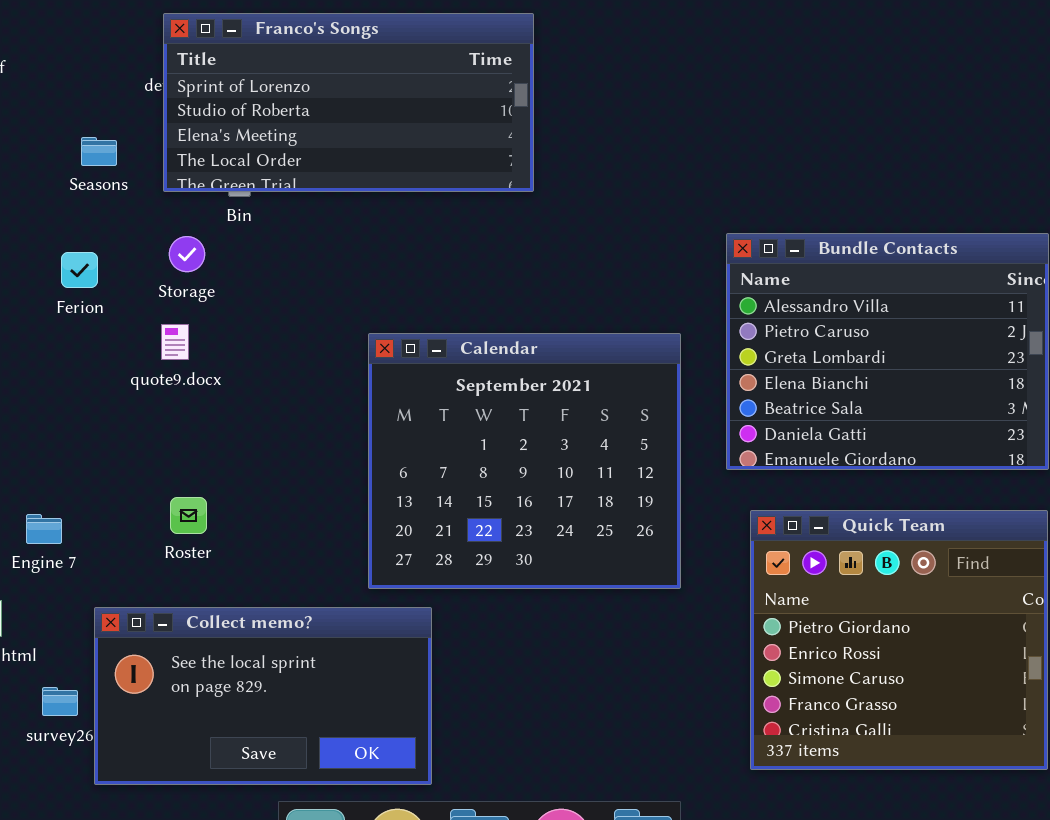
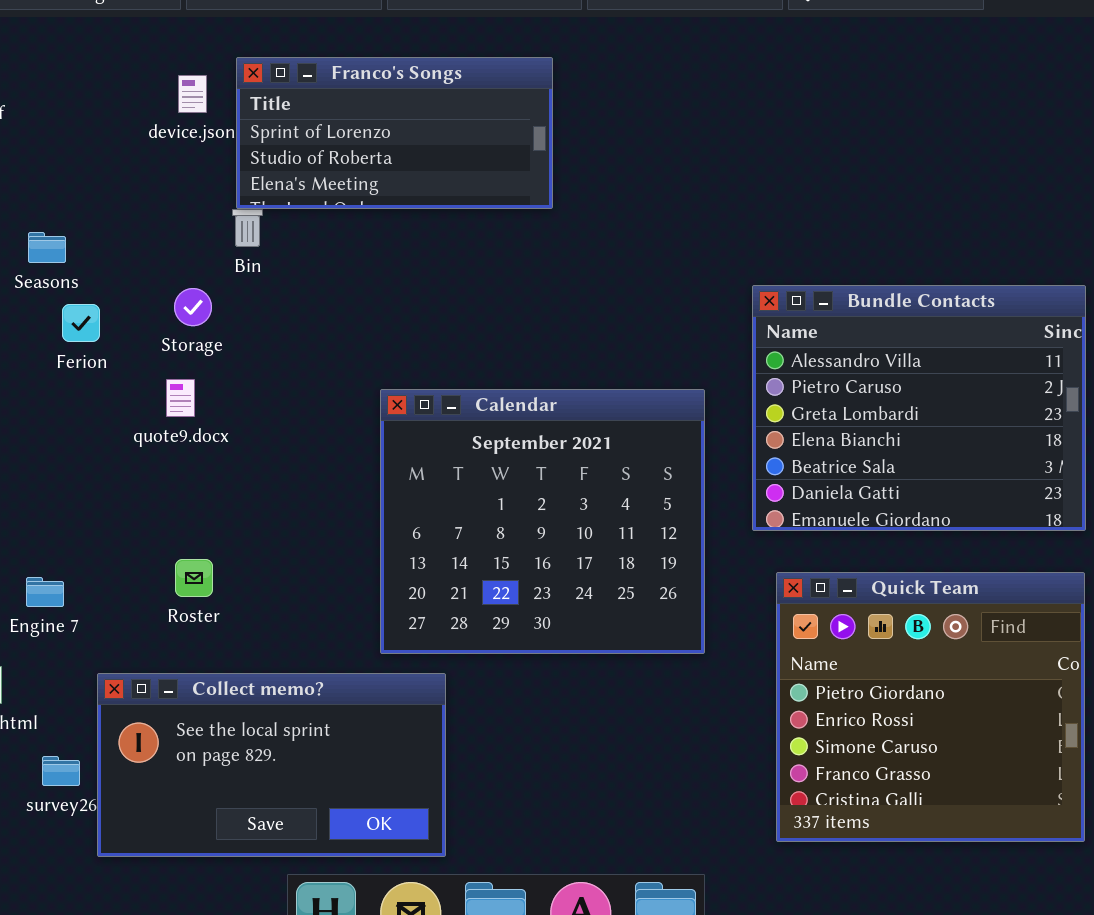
Franco's Songs: [163,13,534,192] -> [236,57,553,209], resized
Seasons: [81,137,117,166] -> [28,232,66,263], moved

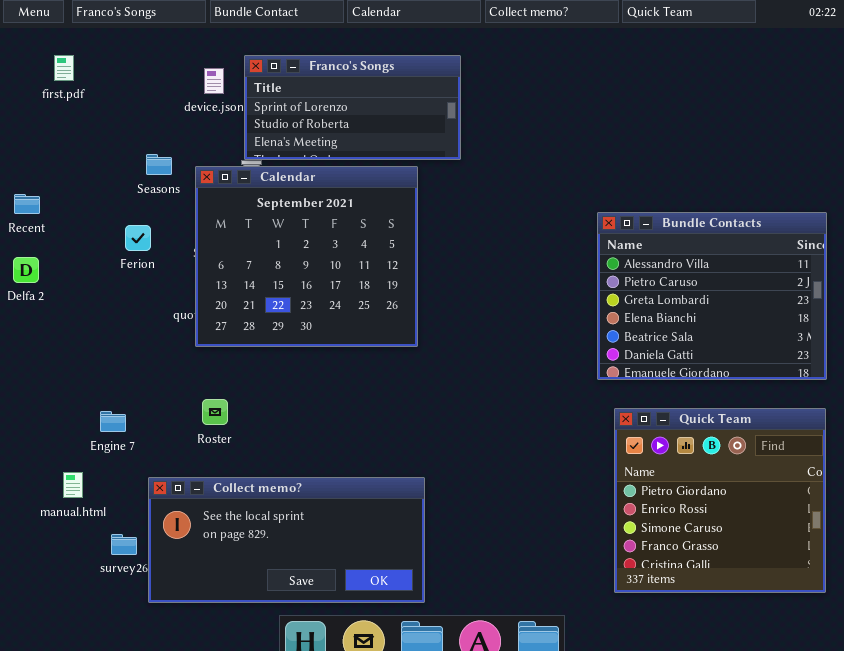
Seasons: [28,232,66,263] -> [146,154,172,175], moved
Calendar: [380,389,705,654] -> [195,166,418,347], moved
Collect memo?: [97,673,446,857] -> [148,477,425,603], resized

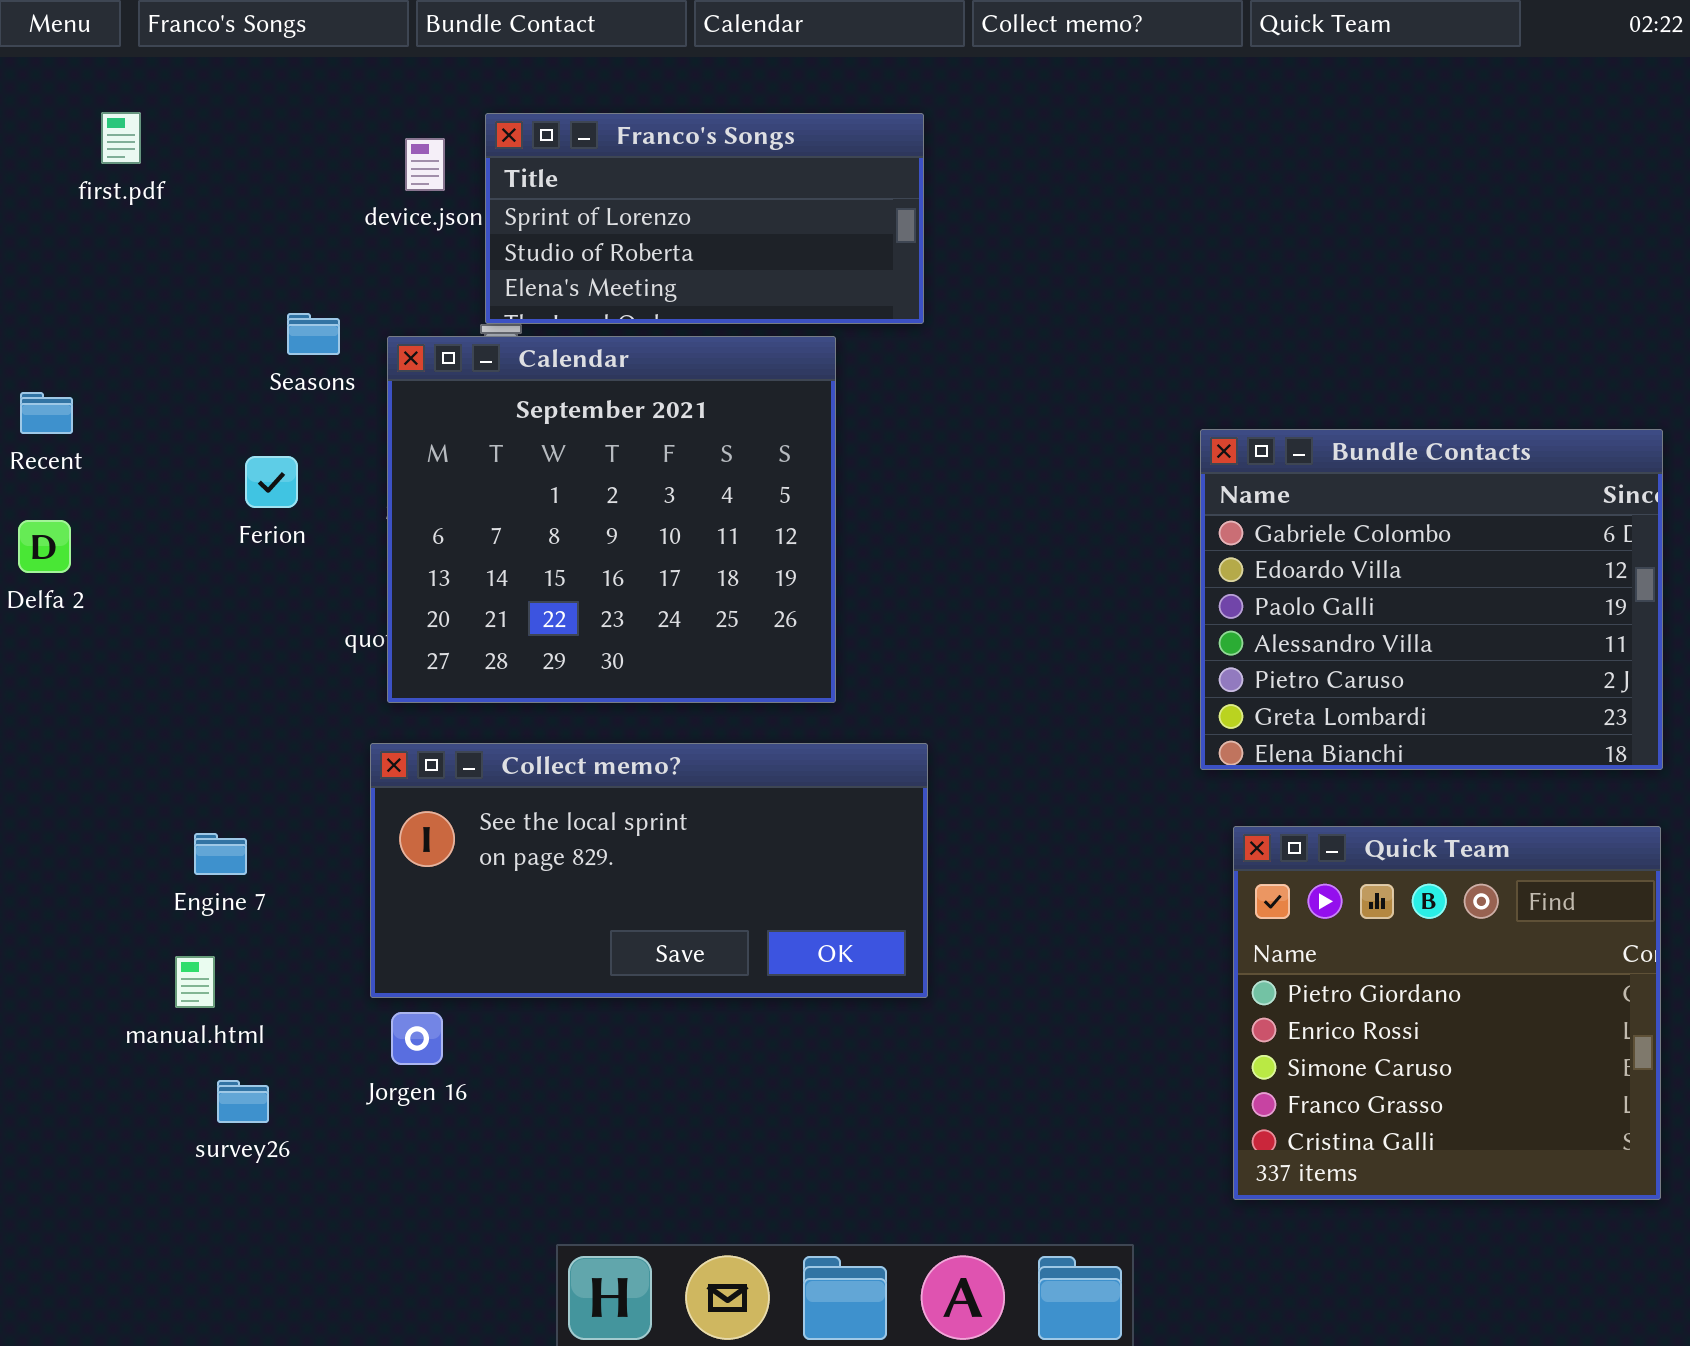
Bundle Contacts: [597,212,827,380] -> [1200,429,1663,770], scrolled up 3 rows
manual.html: [63,472,83,498] -> [175,956,215,1008], moved
Collect memo?: [148,477,425,603] -> [370,743,928,998], moved

